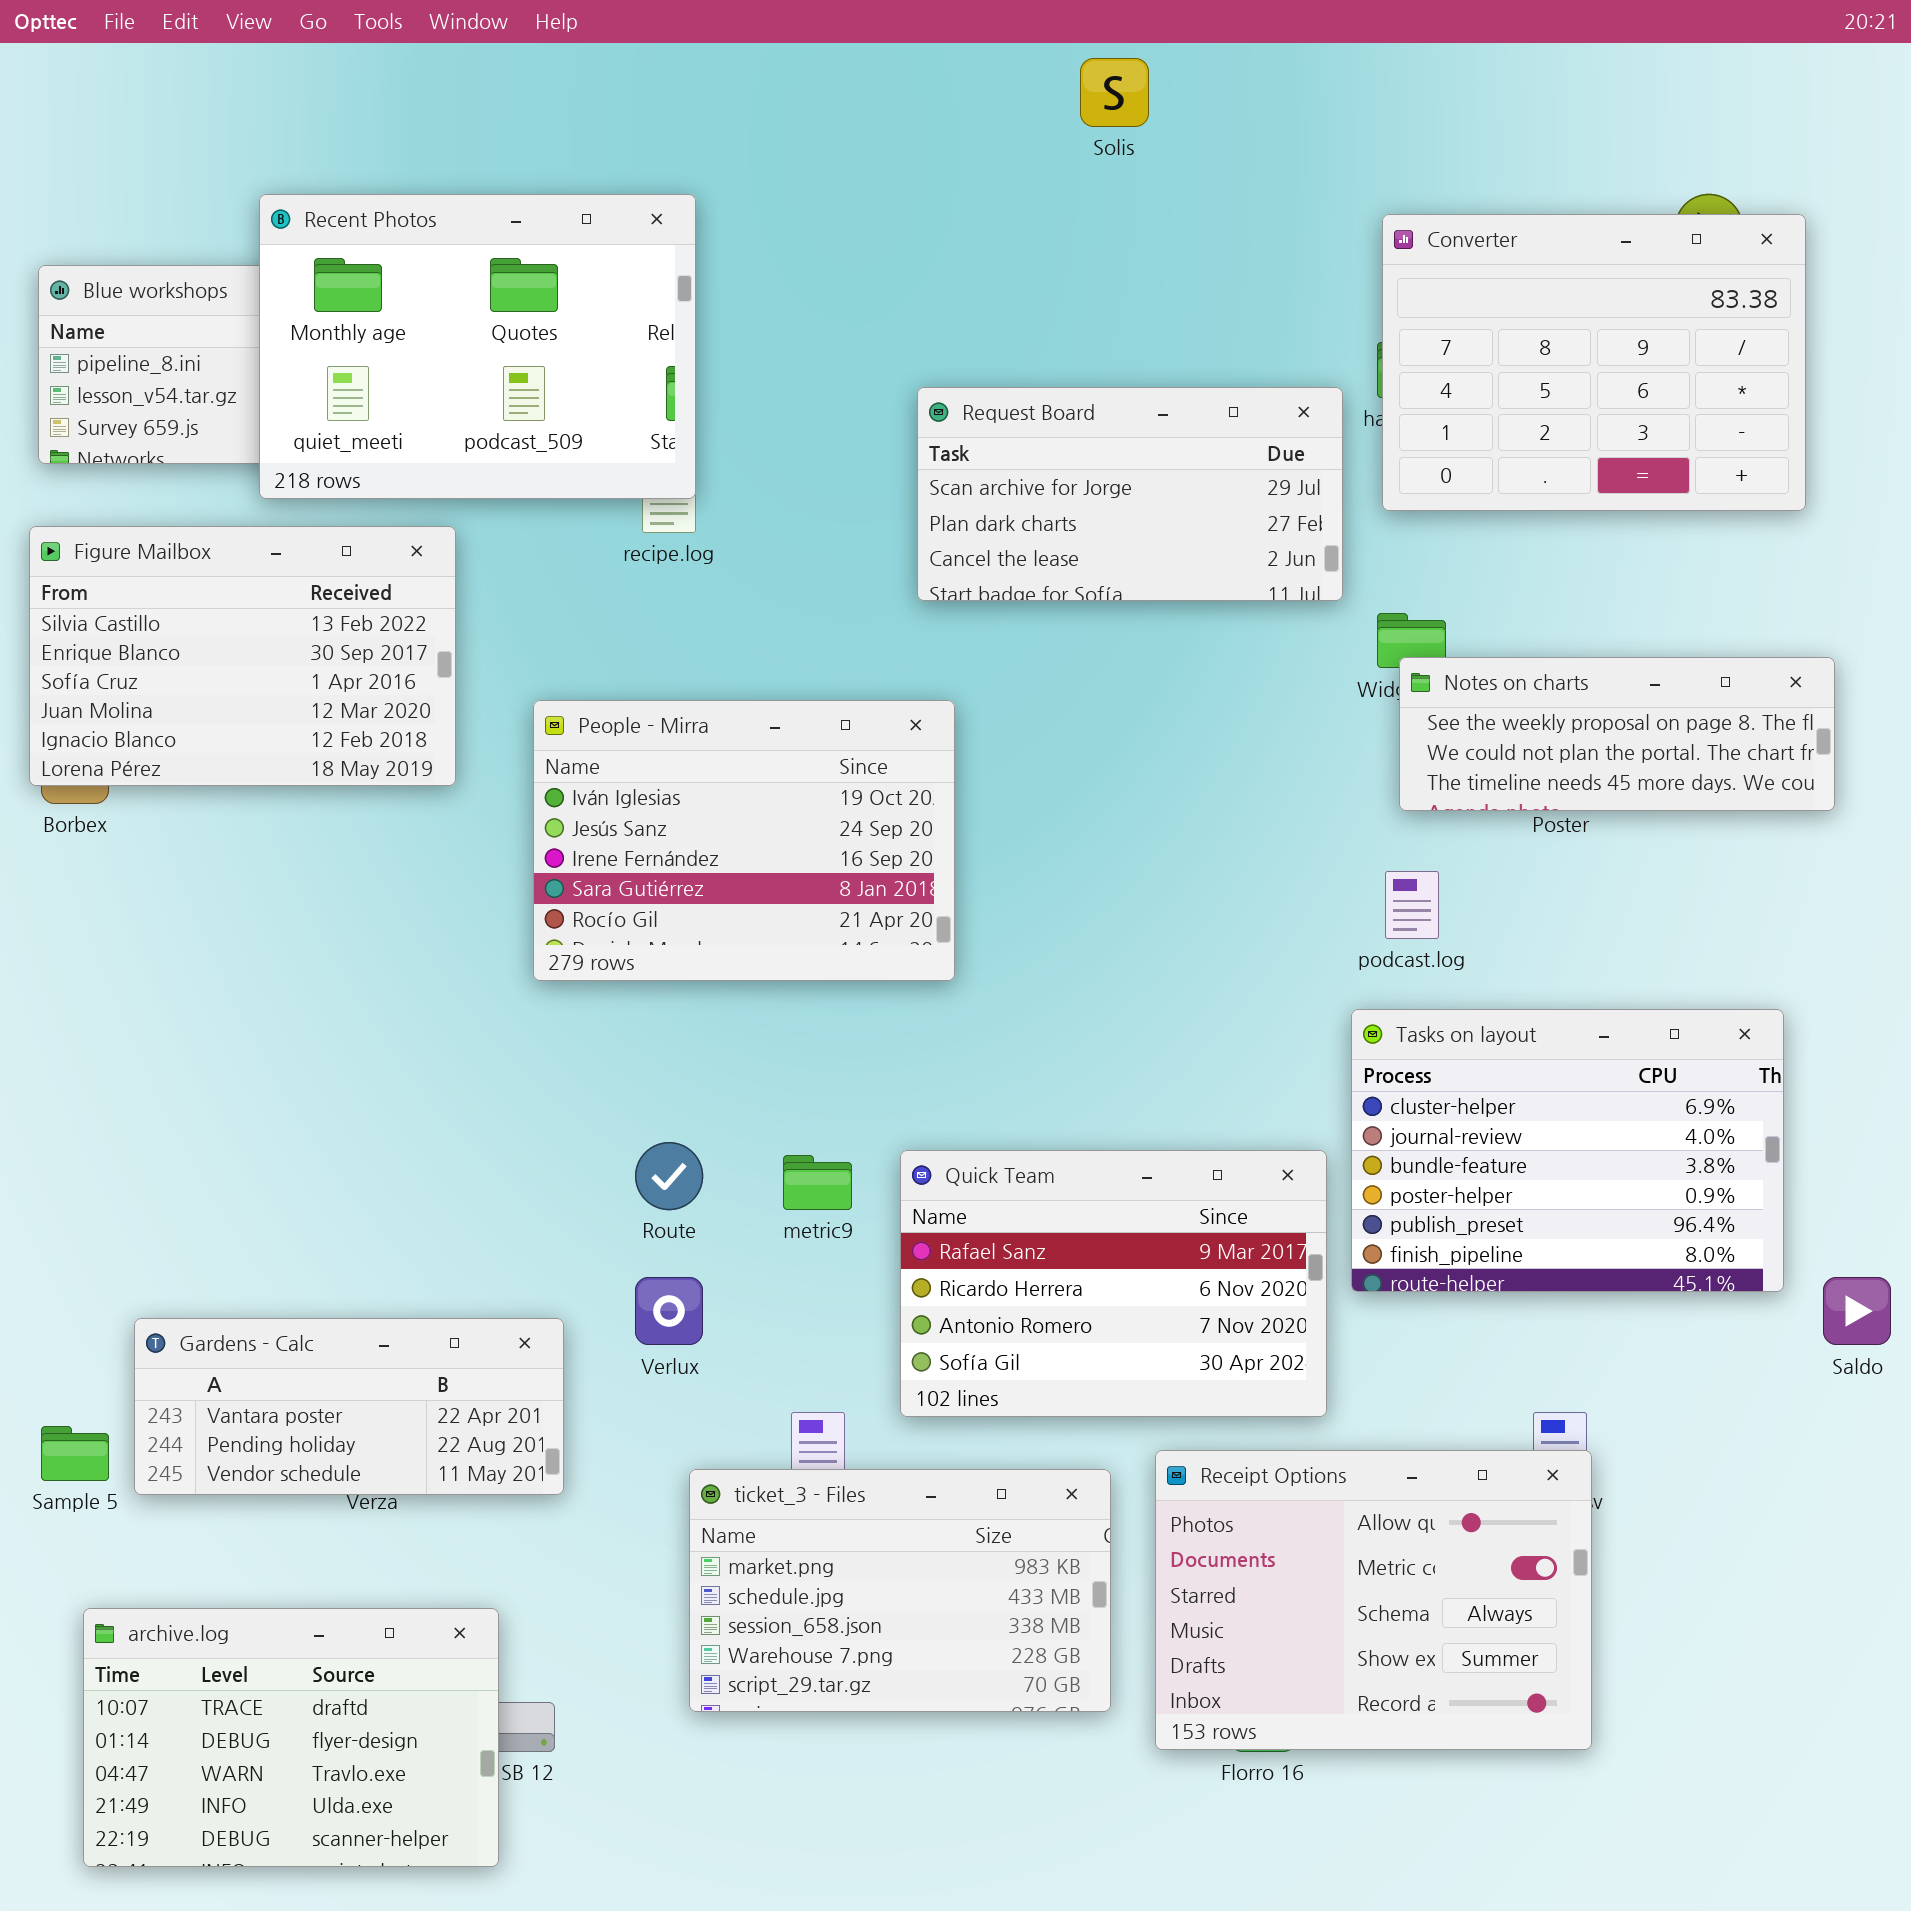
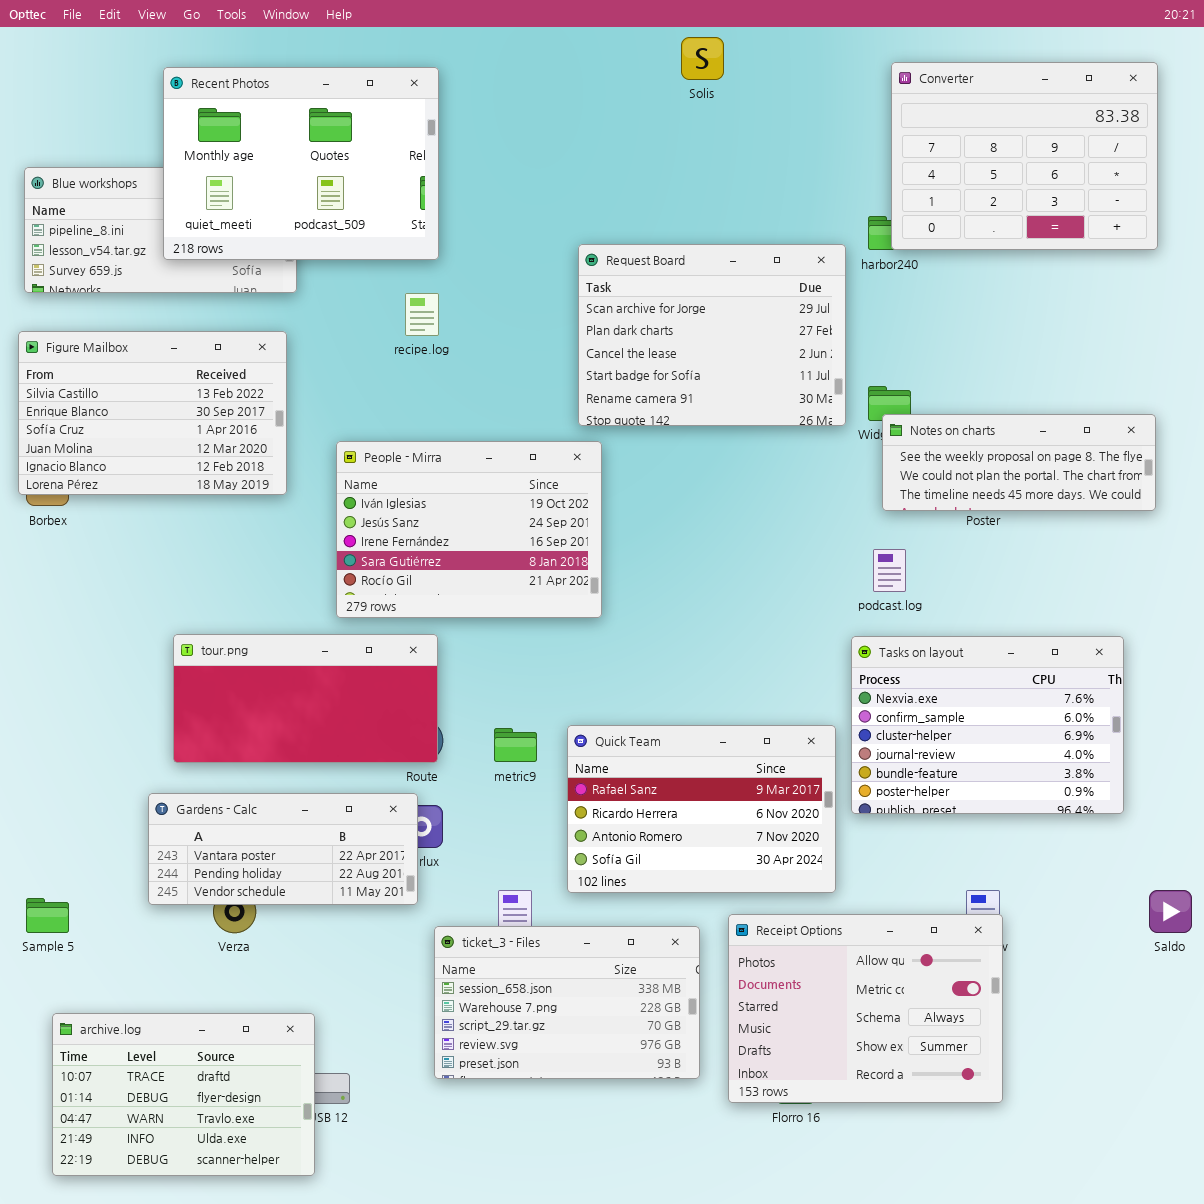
Recent Photos: [259,194,696,499] -> [163,67,439,260], moved
Converter: [1382,214,1806,511] -> [891,62,1158,250], moved
Request Board: [917,387,1343,601] -> [578,244,846,426], resized
tour.png: none -> [173,634,438,763], opened
Tasks on layout: [1351,1009,1784,1292] -> [851,636,1124,814], scrolled up 2 rows
Saldo: [1823,1277,1891,1345] -> [1149,890,1192,933], moved
Gardens - Calc: [134,1318,564,1495] -> [148,793,418,905], moved
ticket_3 - Files: [689,1469,1111,1712] -> [434,926,700,1079], scrolled down 2 rows

